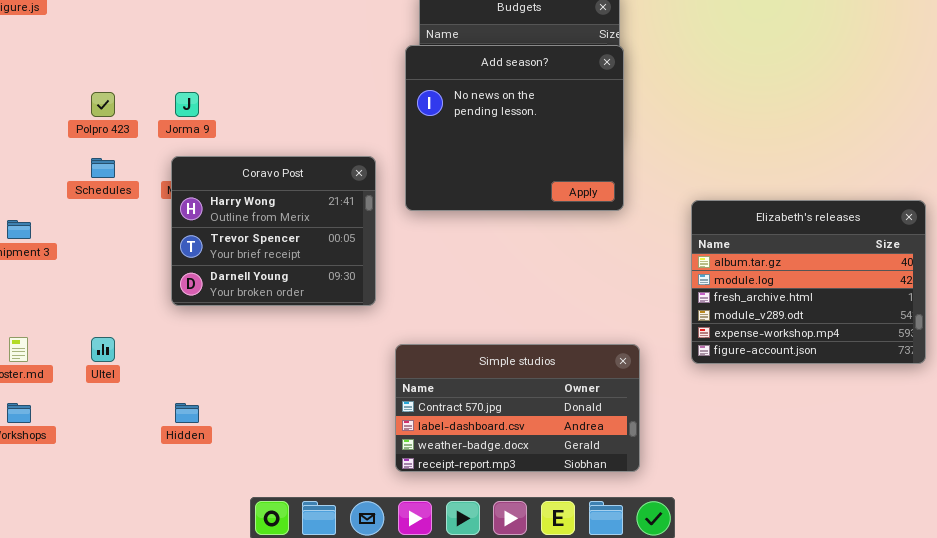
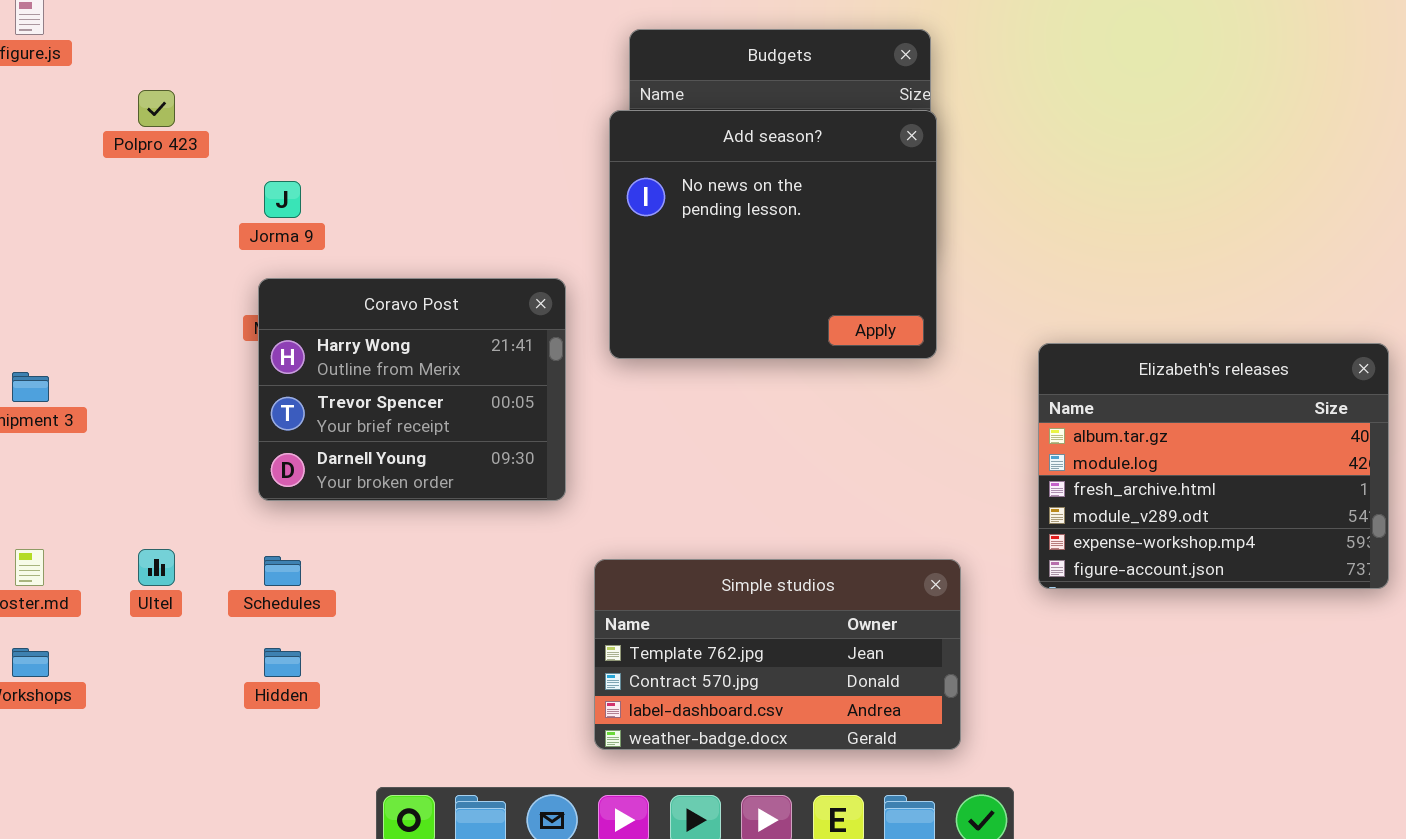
Polpro 423: [91,92,115,117] -> [138,90,175,127], moved
Schedules: [91,158,115,178] -> [264,556,301,586], moved
Simple studios: [395,344,640,472] -> [594,559,961,750], scrolled up 1 row

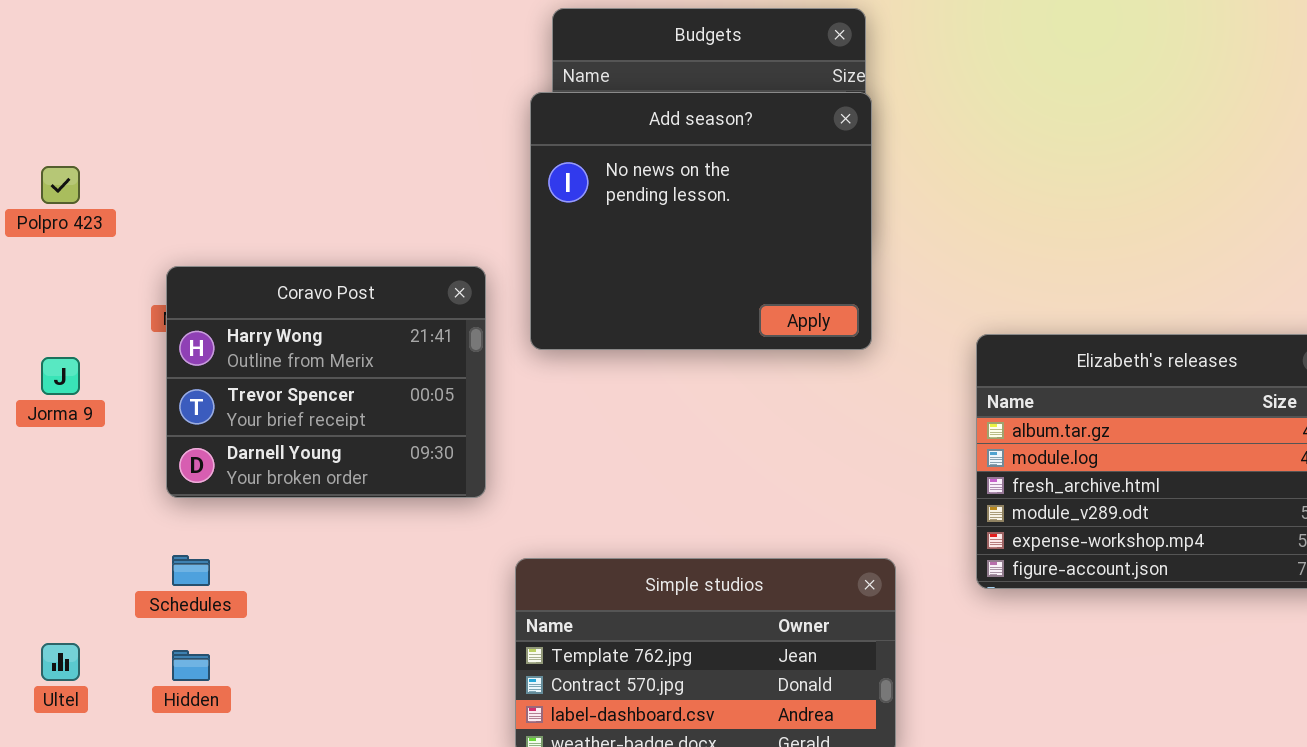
Polpro 423: [138,90,175,127] -> [41,166,80,204], moved
Jorma 9: [264,181,301,218] -> [41,357,80,395], moved
Ultel: [138,549,175,586] -> [41,643,80,681], moved

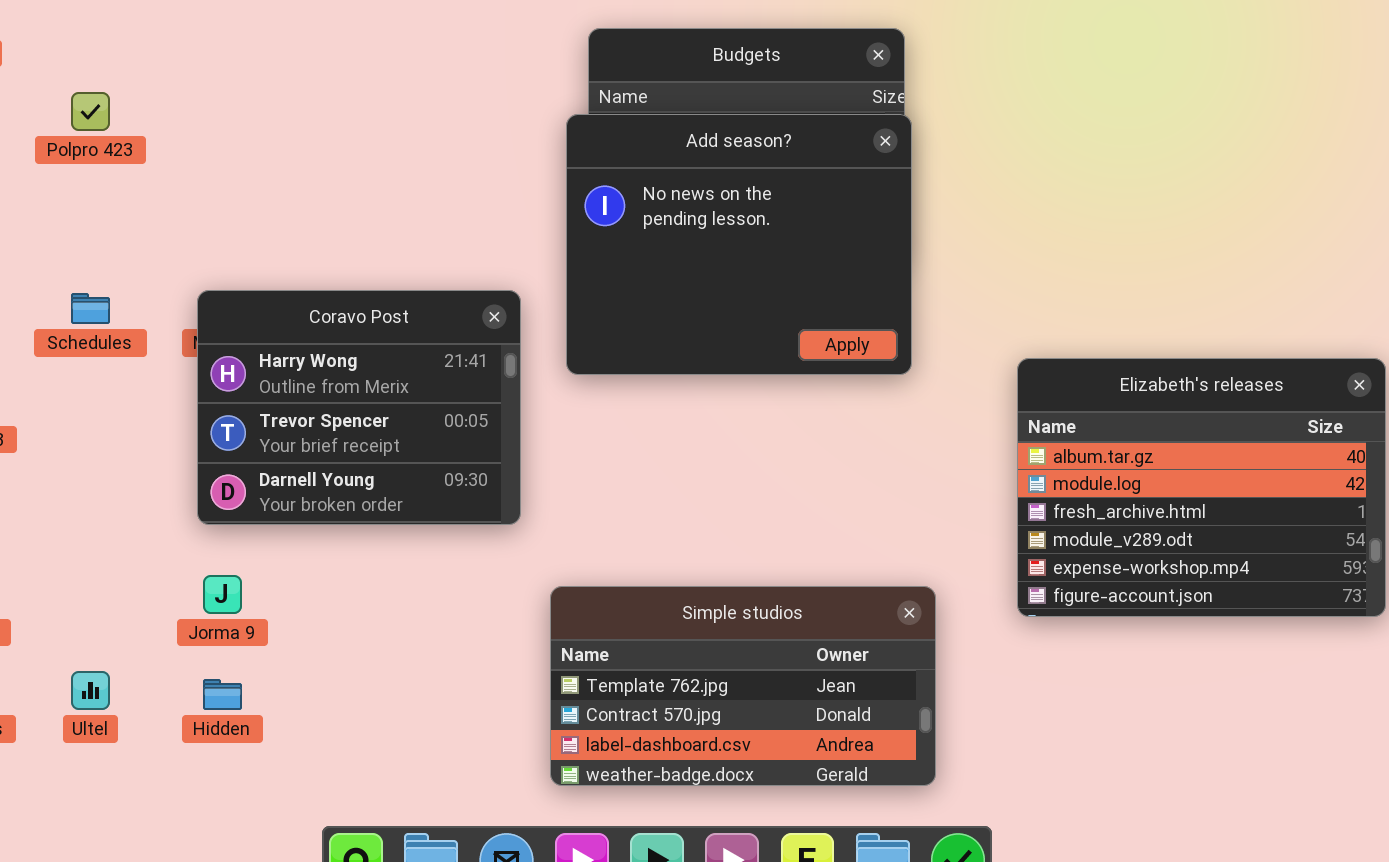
Polpro 423: [41,166,80,204] -> [71,92,110,131], moved
Jorma 9: [41,357,80,395] -> [203,575,242,614], moved
Schedules: [172,555,210,586] -> [71,293,110,324], moved

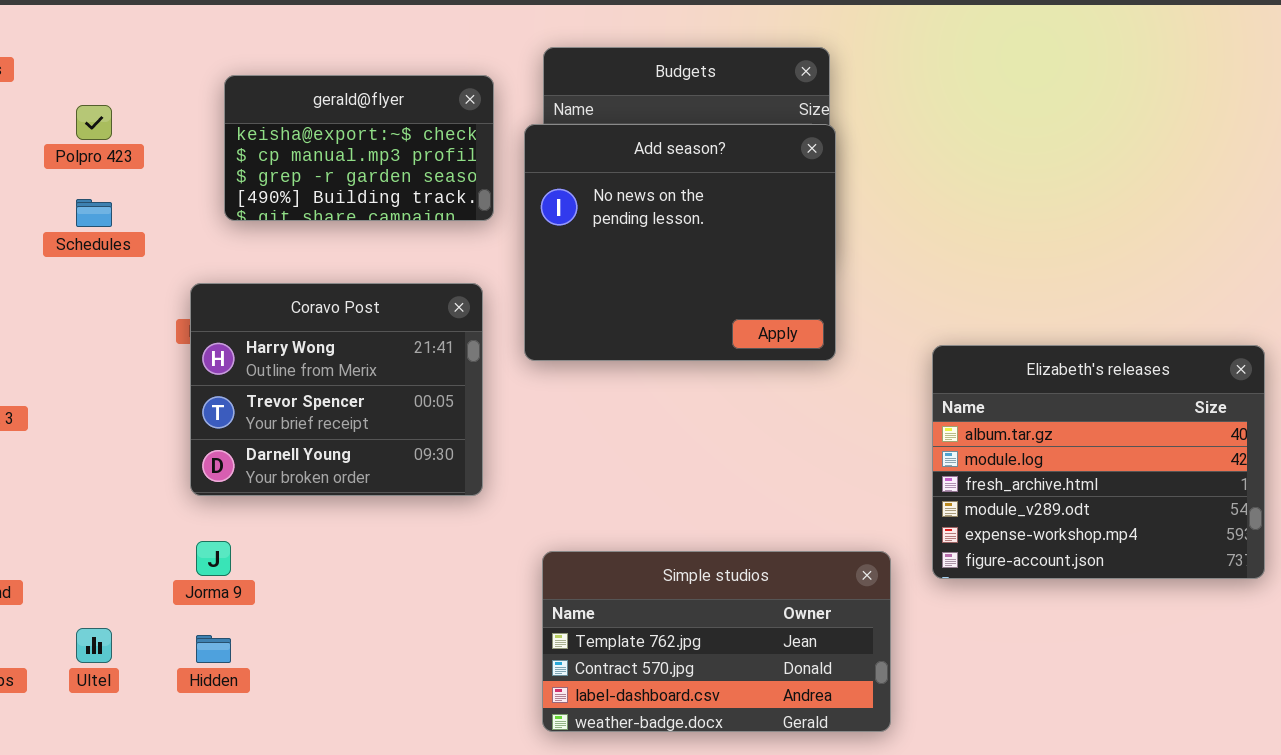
gerald@flyer: none -> [224,75,494,221], opened
Schedules: [71,293,110,324] -> [76,199,112,227], moved
Simple studios: [550,586,936,786] -> [542,551,891,732], moved

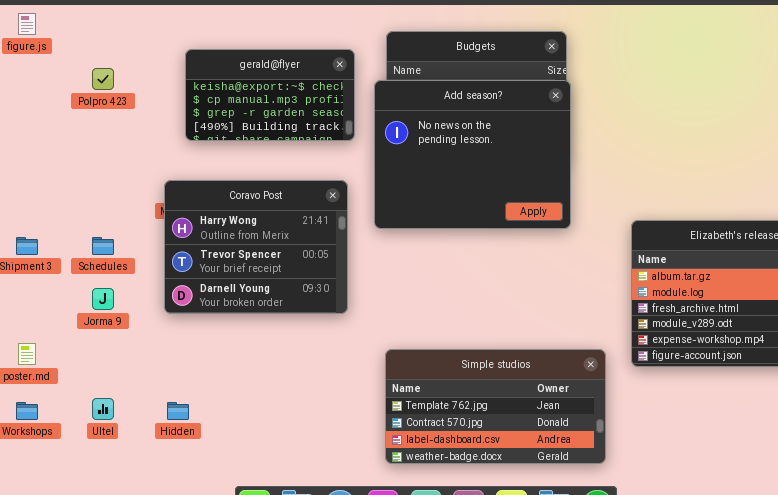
Schedules: [76,199,112,227] -> [92,237,114,255], moved
Jorma 9: [196,541,231,576] -> [92,288,114,310], moved

